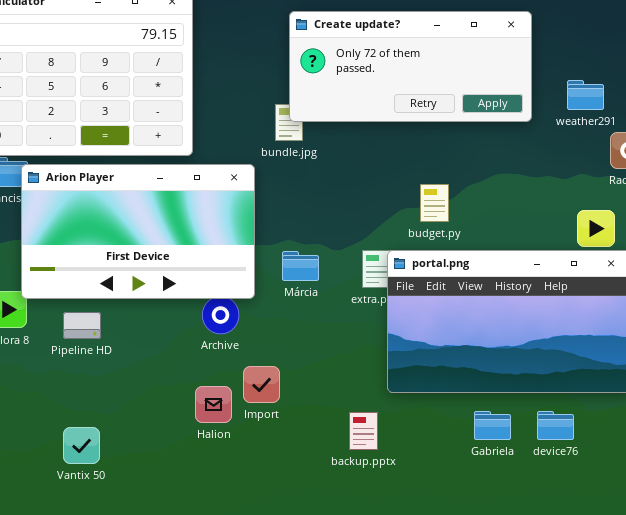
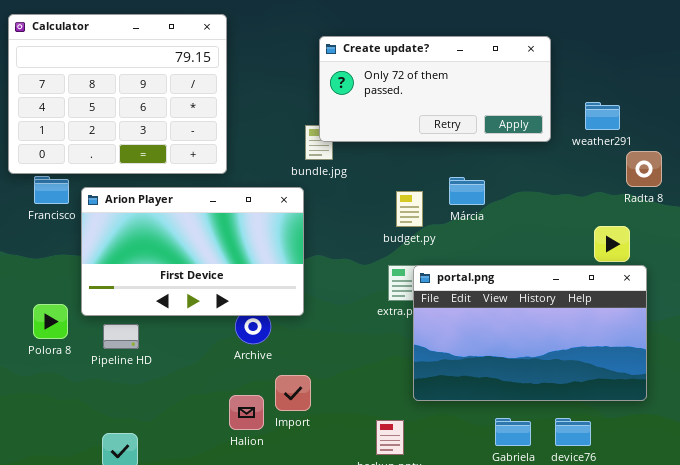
Arion Player: [21,164,255,299] -> [81,187,304,316], moved
budget.py: [420,184,449,222] -> [396,191,423,227], moved
Márcia: [282,251,319,281] -> [449,177,485,205], moved

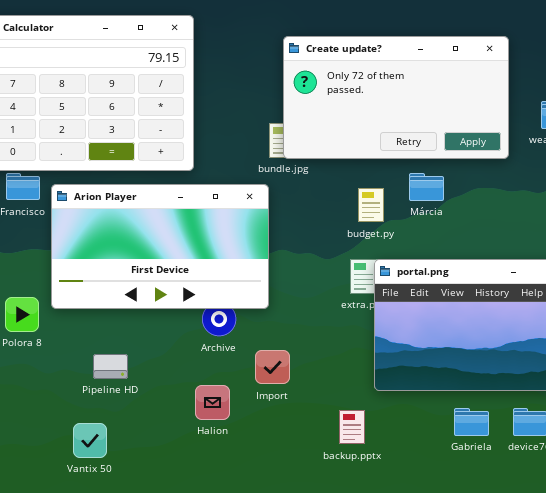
Create update?: [319,36,551,142] -> [283,36,509,159], resized
Pipeline HD: [103,324,139,349] -> [93,354,128,379], moved
Import: [275,375,311,411] -> [255,350,290,384], moved

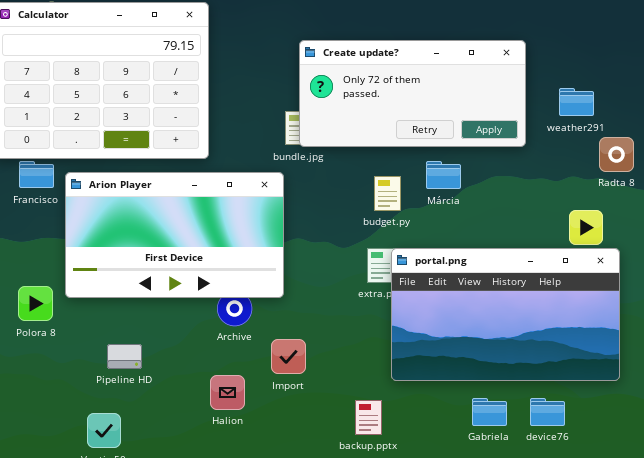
Create update?: [283,36,509,159] -> [299,40,526,147], resized

